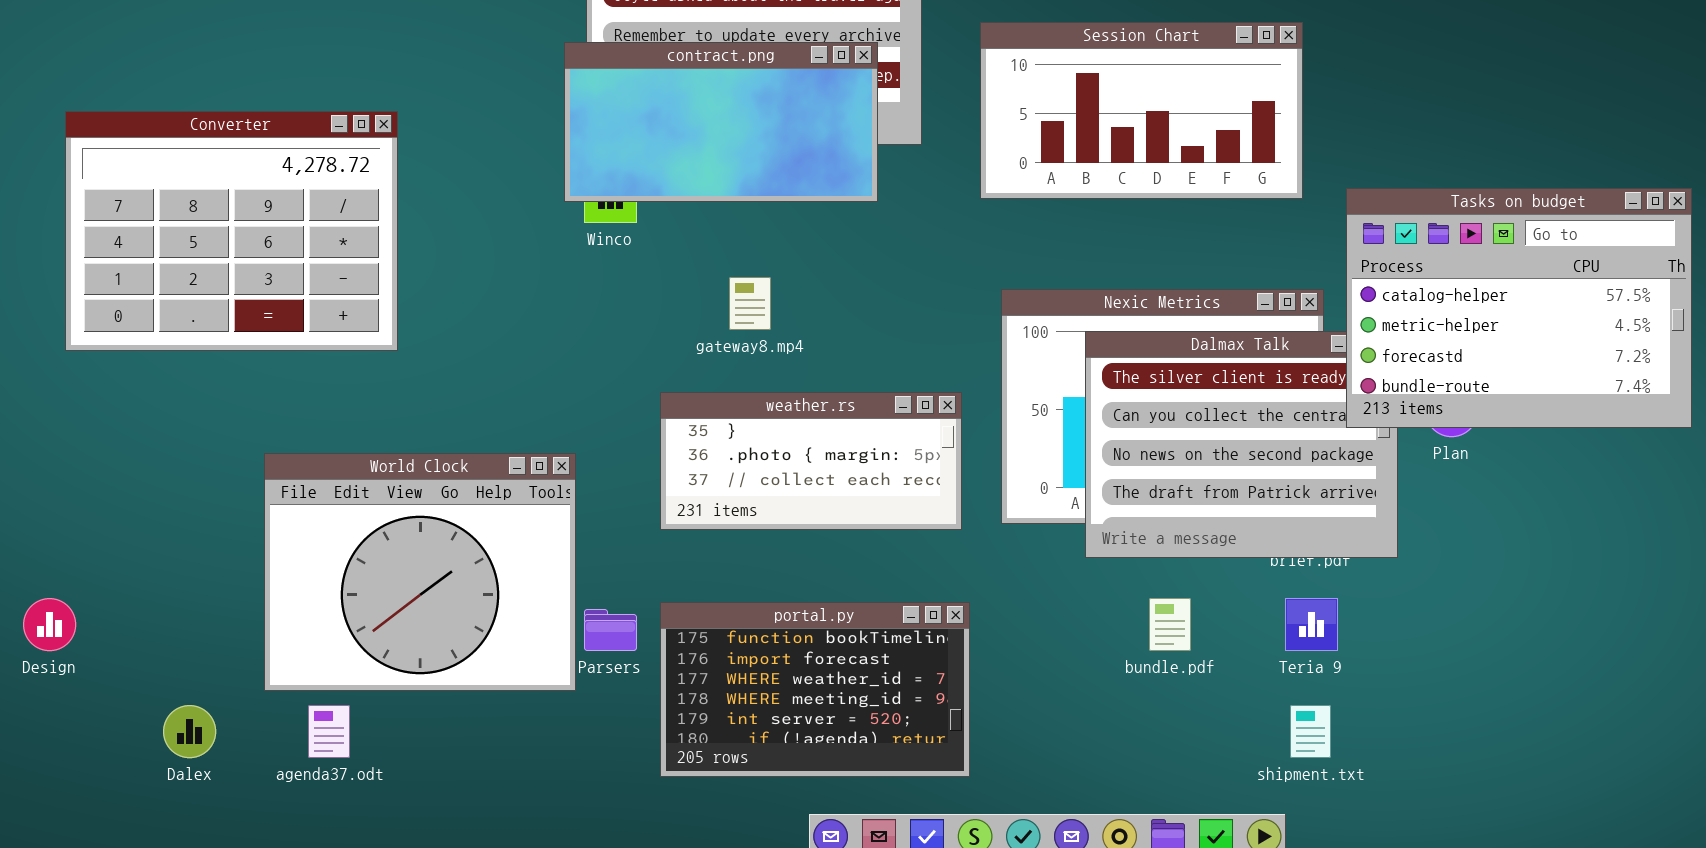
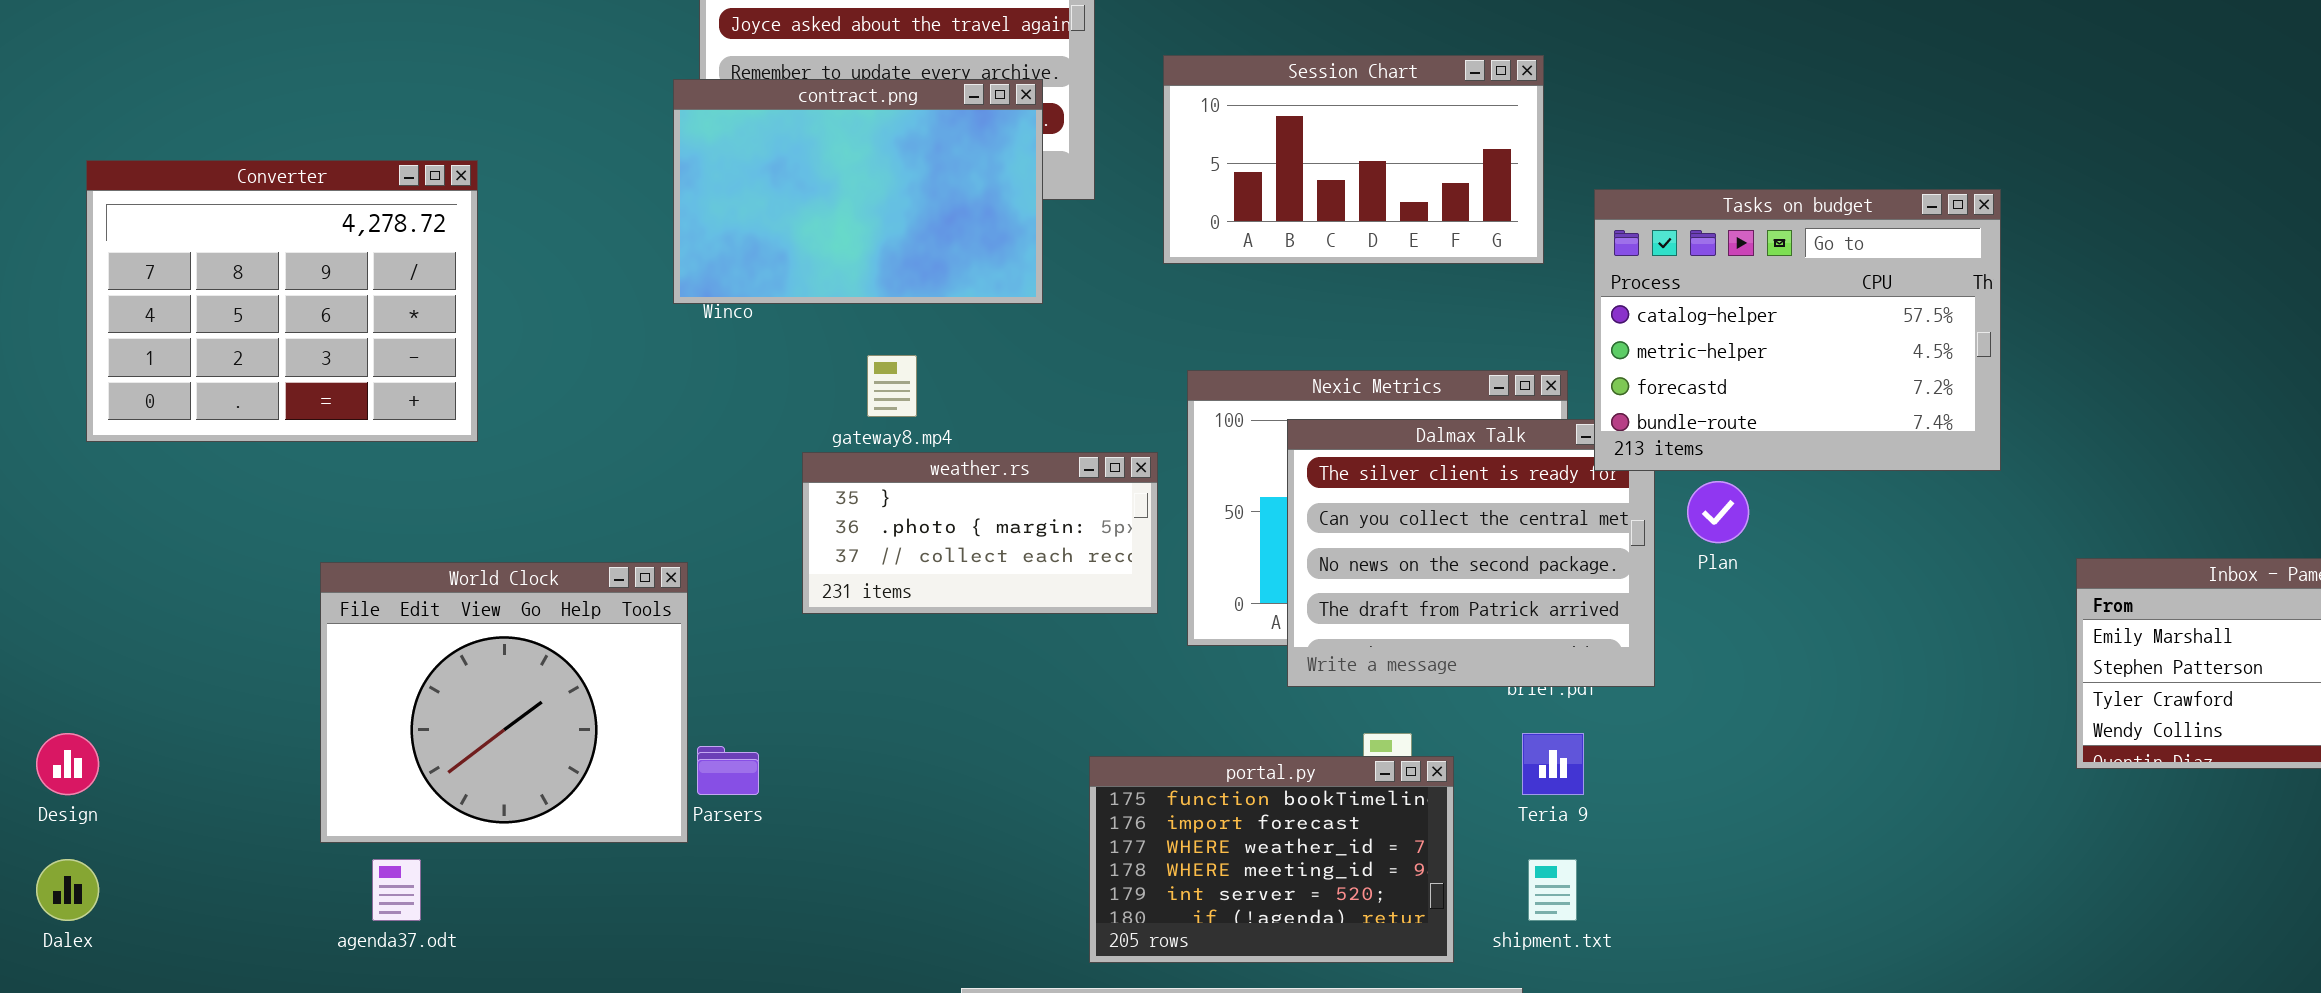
contract.png: [564,42,878,202] -> [673,79,1043,304], resized
Tasks on budget: [1346,188,1692,428] -> [1594,189,2001,471], moved
weather.rs: [660,392,962,530] -> [802,452,1158,614], moved
portal.py: [660,602,970,777] -> [1089,756,1454,963], moved
Dalex: [163,705,216,758] -> [36,859,99,921], moved

